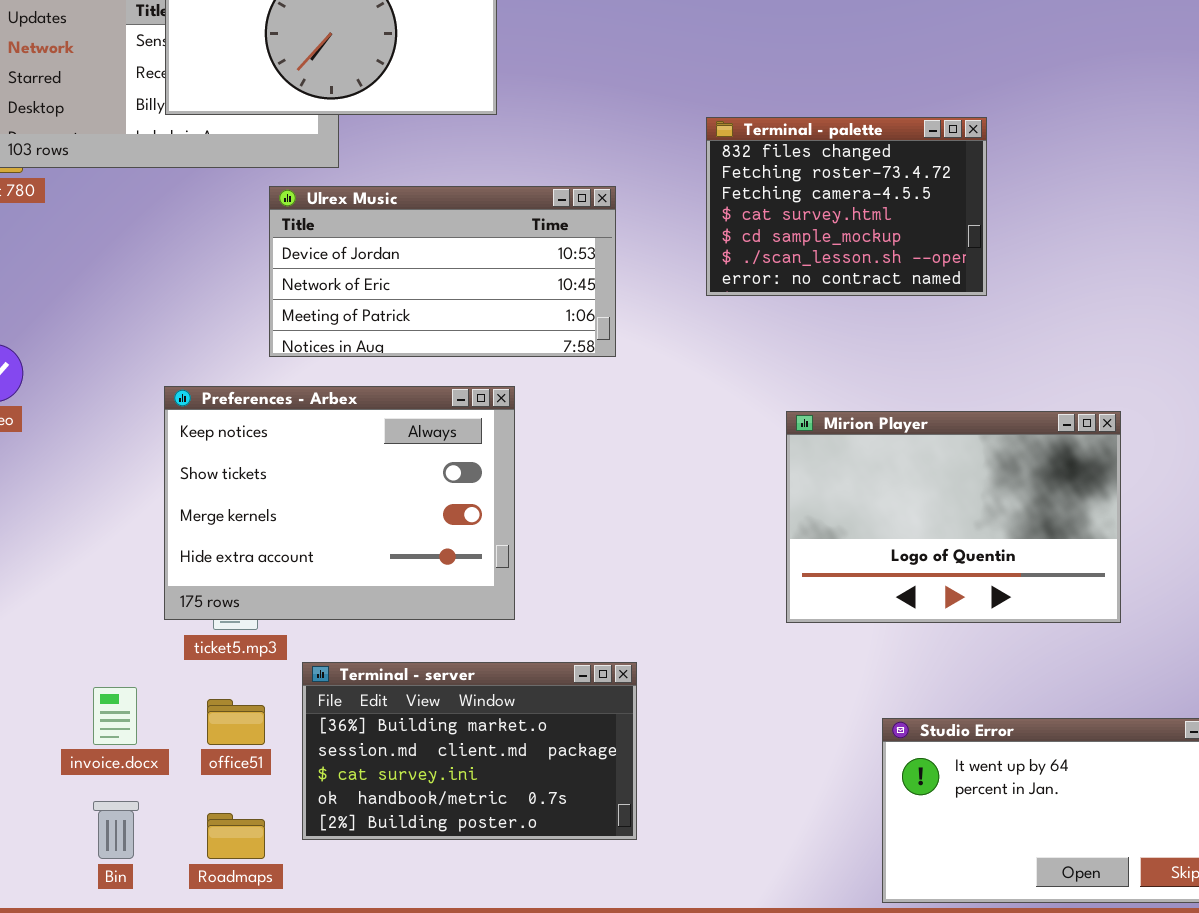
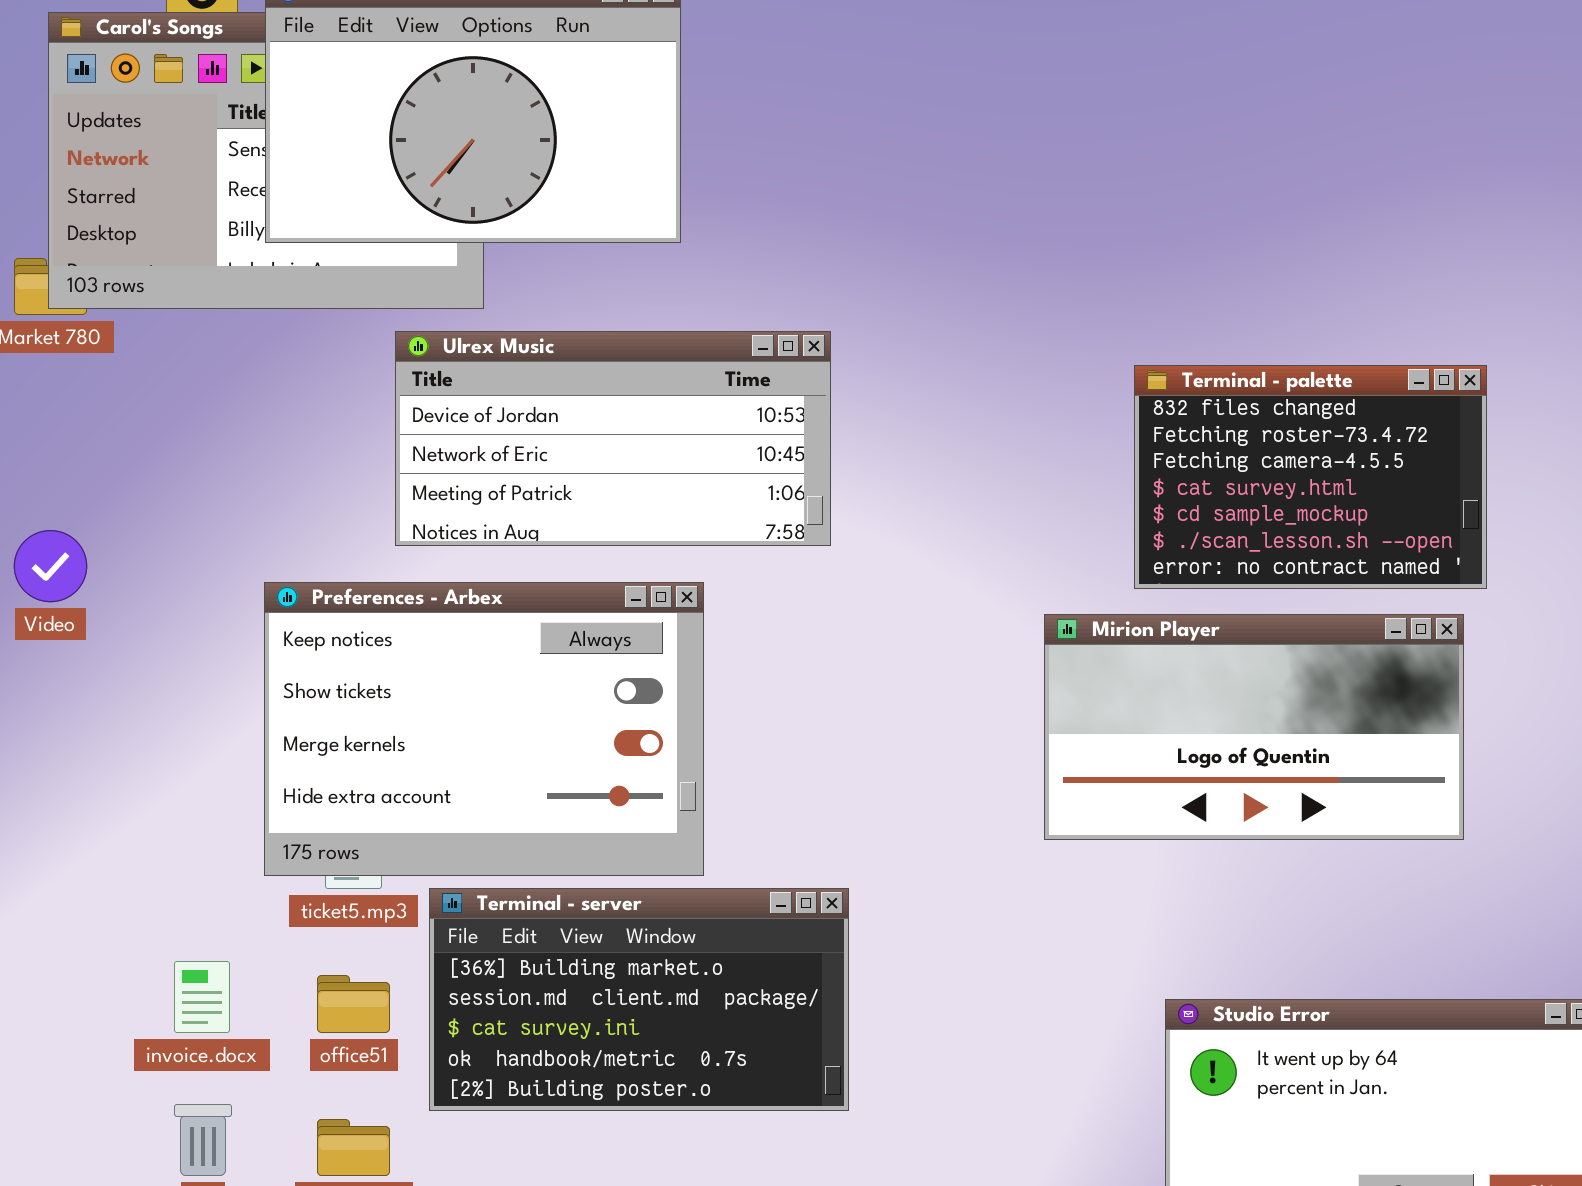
Terminal - palette: [706,117,987,296] -> [1134,365,1487,589], moved
Mirion Player: [786,411,1121,623] -> [1044,614,1464,840], resized
Terminal - server: [302,662,637,840] -> [429,888,849,1111], moved

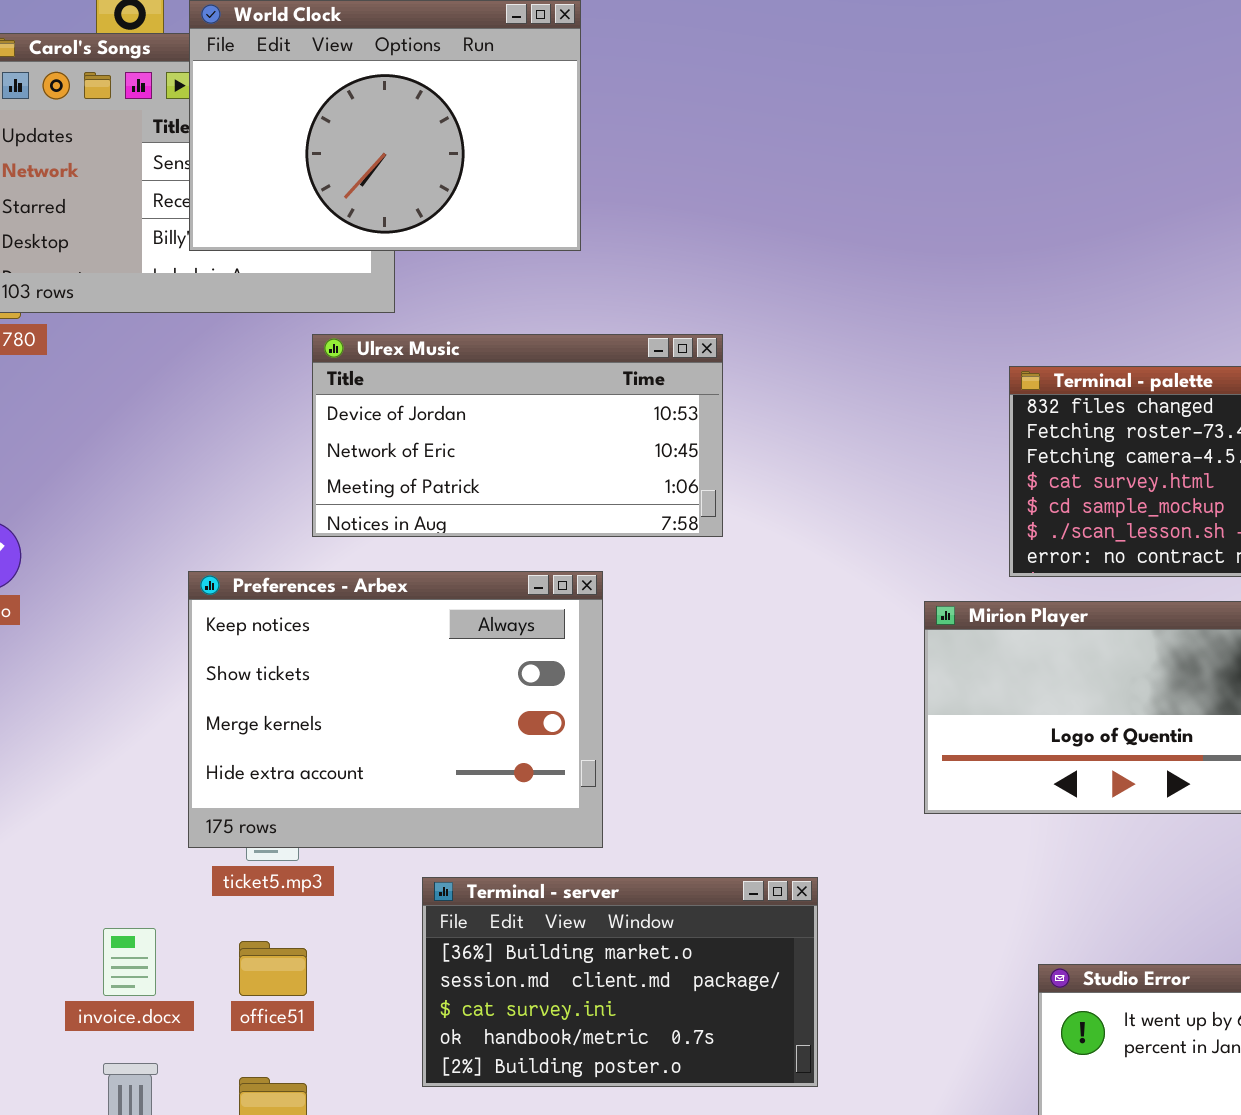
Terminal - server: [429,888,849,1111] -> [422,877,818,1087], moved

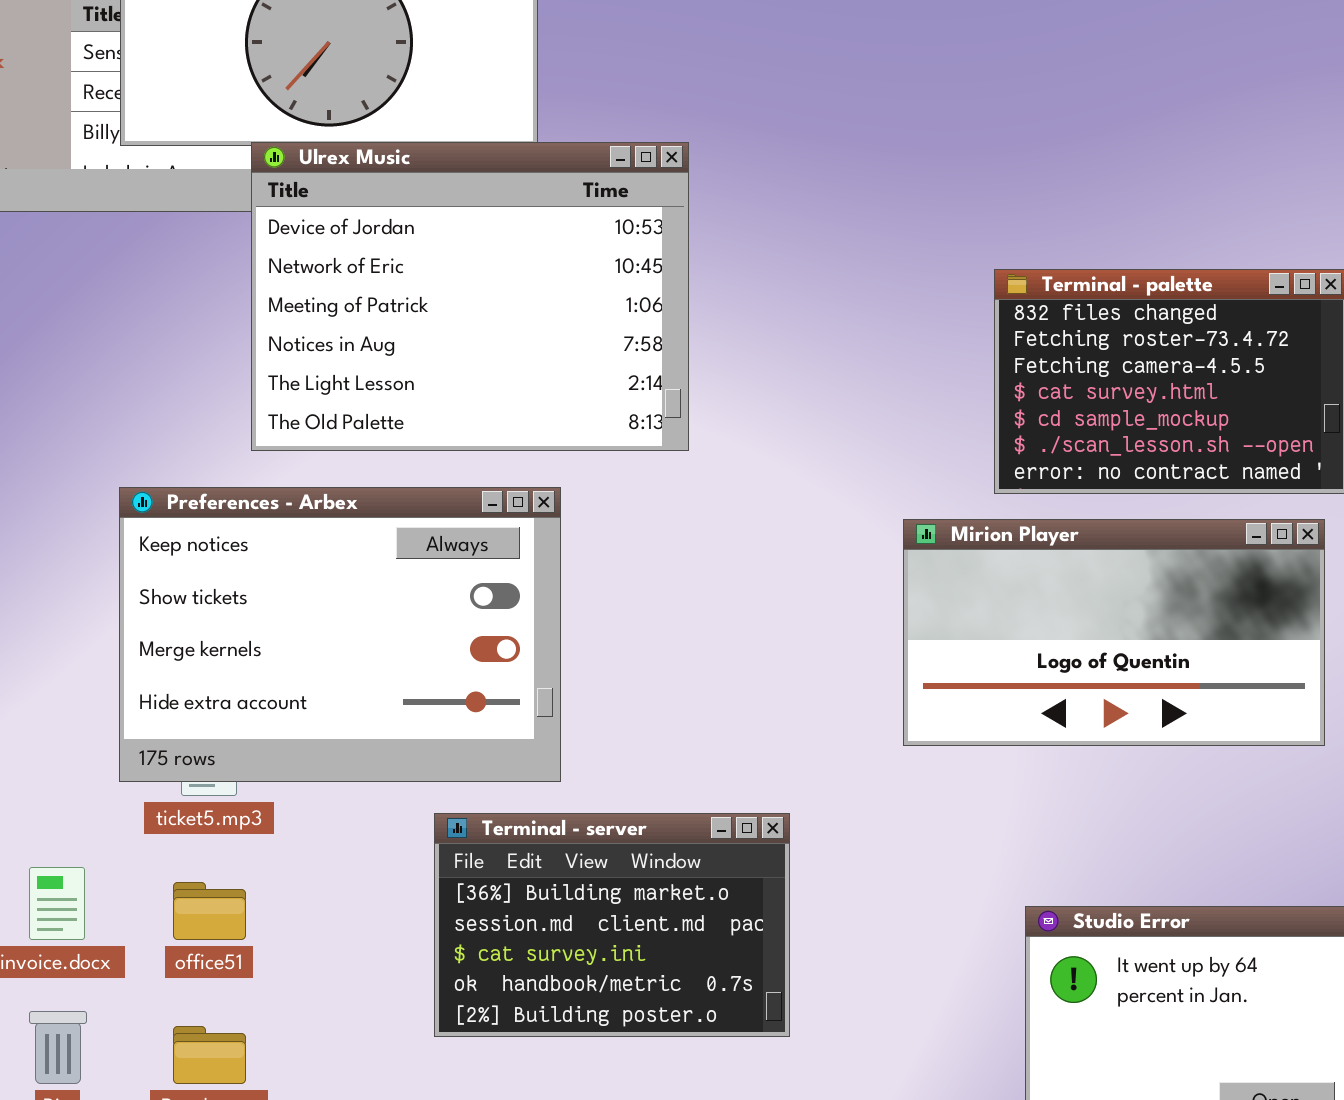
Ulrex Music: [312,334,723,537] -> [251,142,689,451], resized
Terminal - server: [422,877,818,1087] -> [434,813,790,1037], resized

